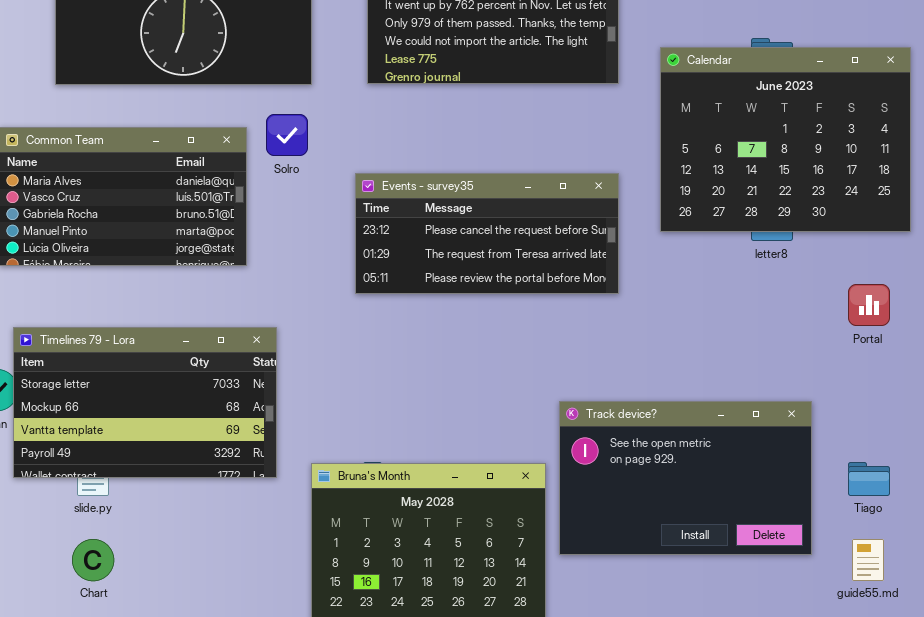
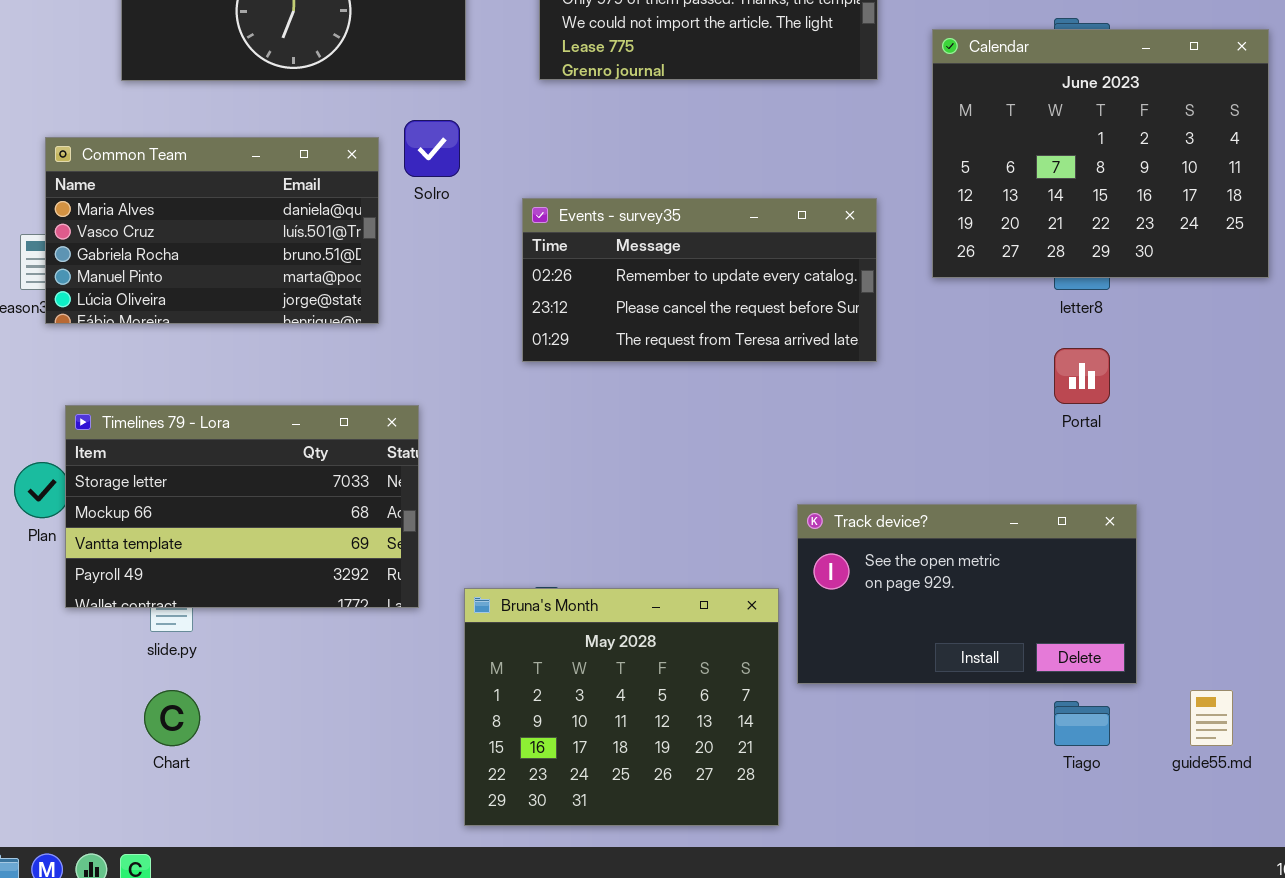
Events - survey35: [355,173,619,294] -> [522,198,877,362], scrolled up 1 row
Portal: [848,284,890,326] -> [1054,348,1110,404], moved
Track device?: [559,401,812,555] -> [797,504,1137,684], resized
Tiago: [848,462,890,496] -> [1054,701,1110,746], moved

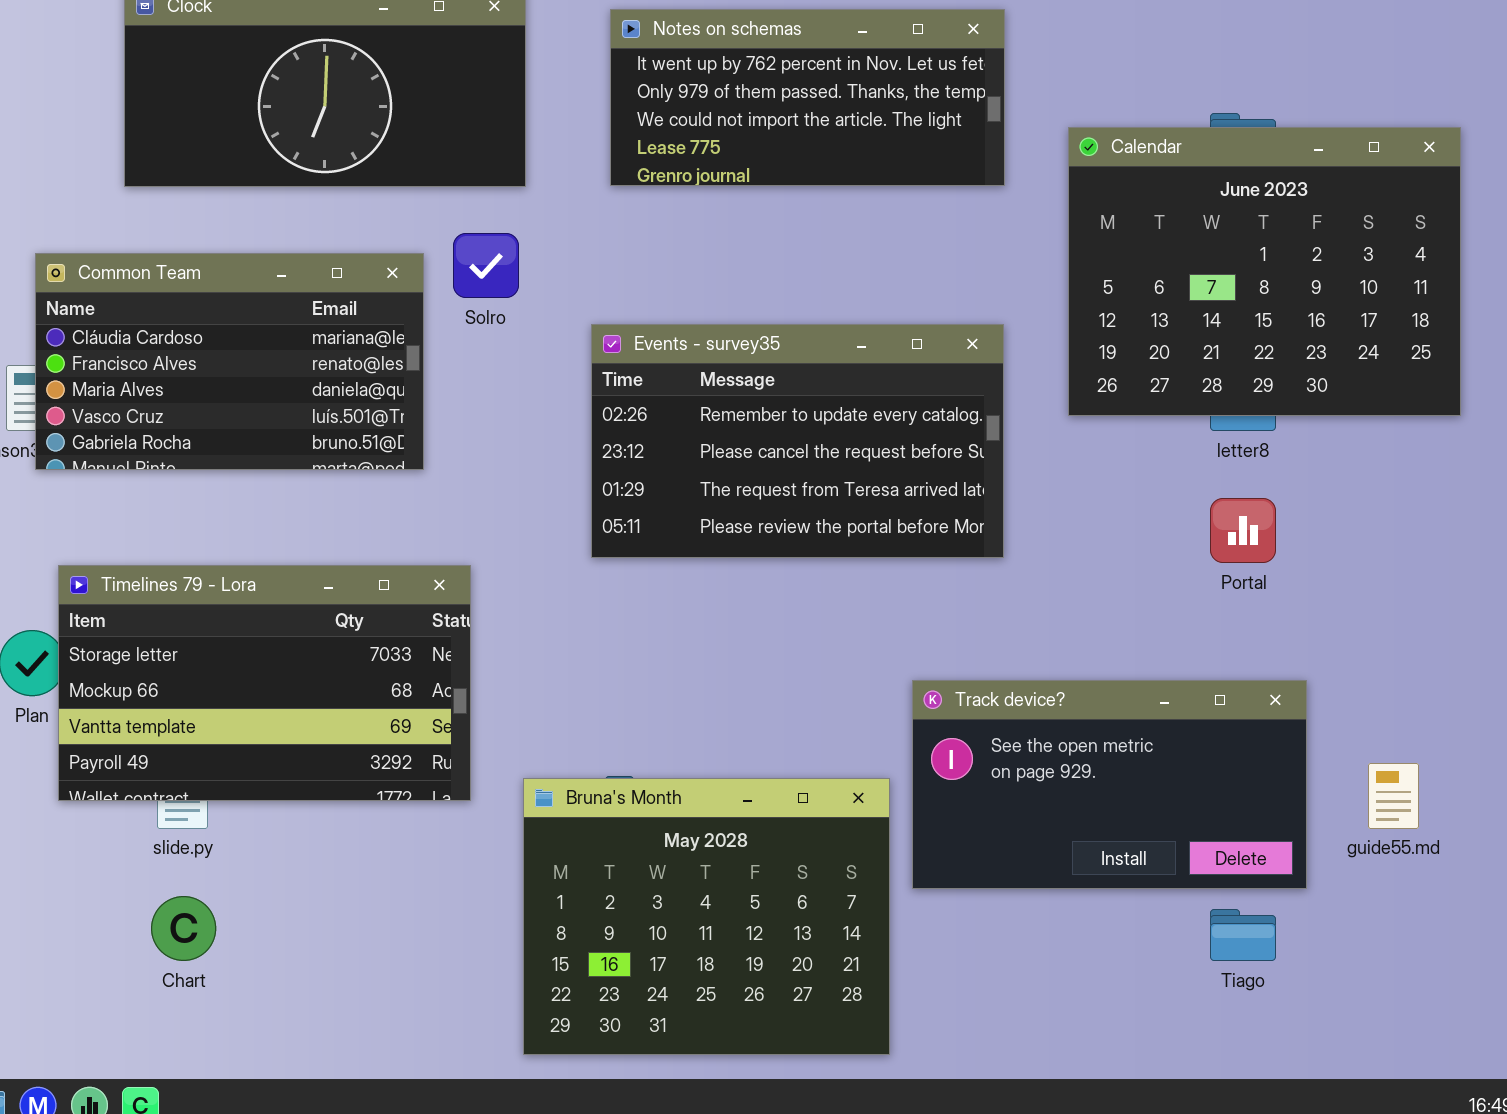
Common Team: [45,137,379,324] -> [35,253,424,470], scrolled up 2 rows
Events - survey35: [522,198,877,362] -> [591,324,1004,558], resized
guide55.md: [1190,690,1233,746] -> [1368,763,1419,829], moved

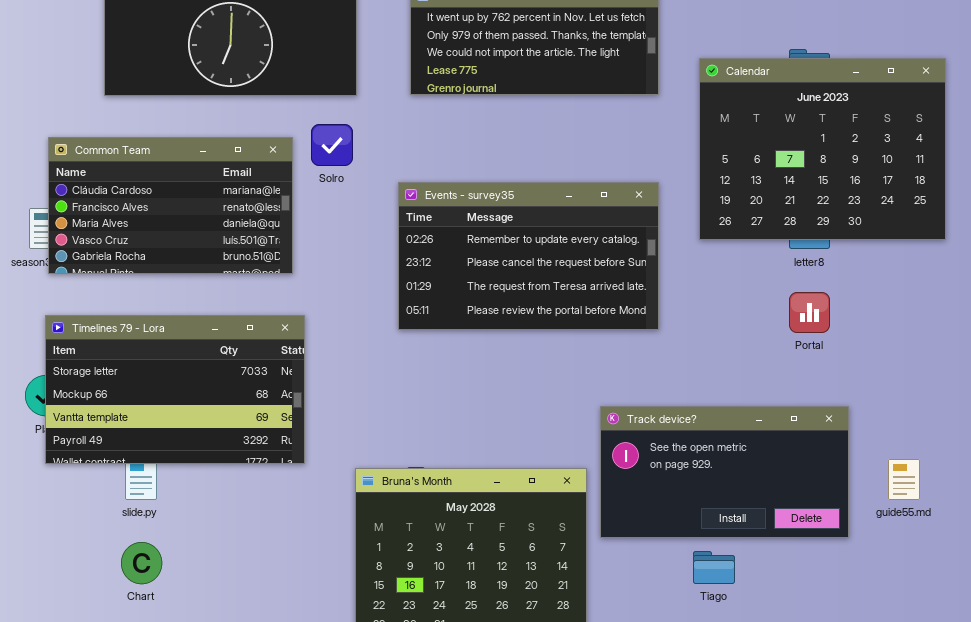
Timelines 79 - Lora: [58,565,471,801] -> [45,315,305,464], moved
Tiago: [1210,909,1276,961] -> [693,551,735,584], moved

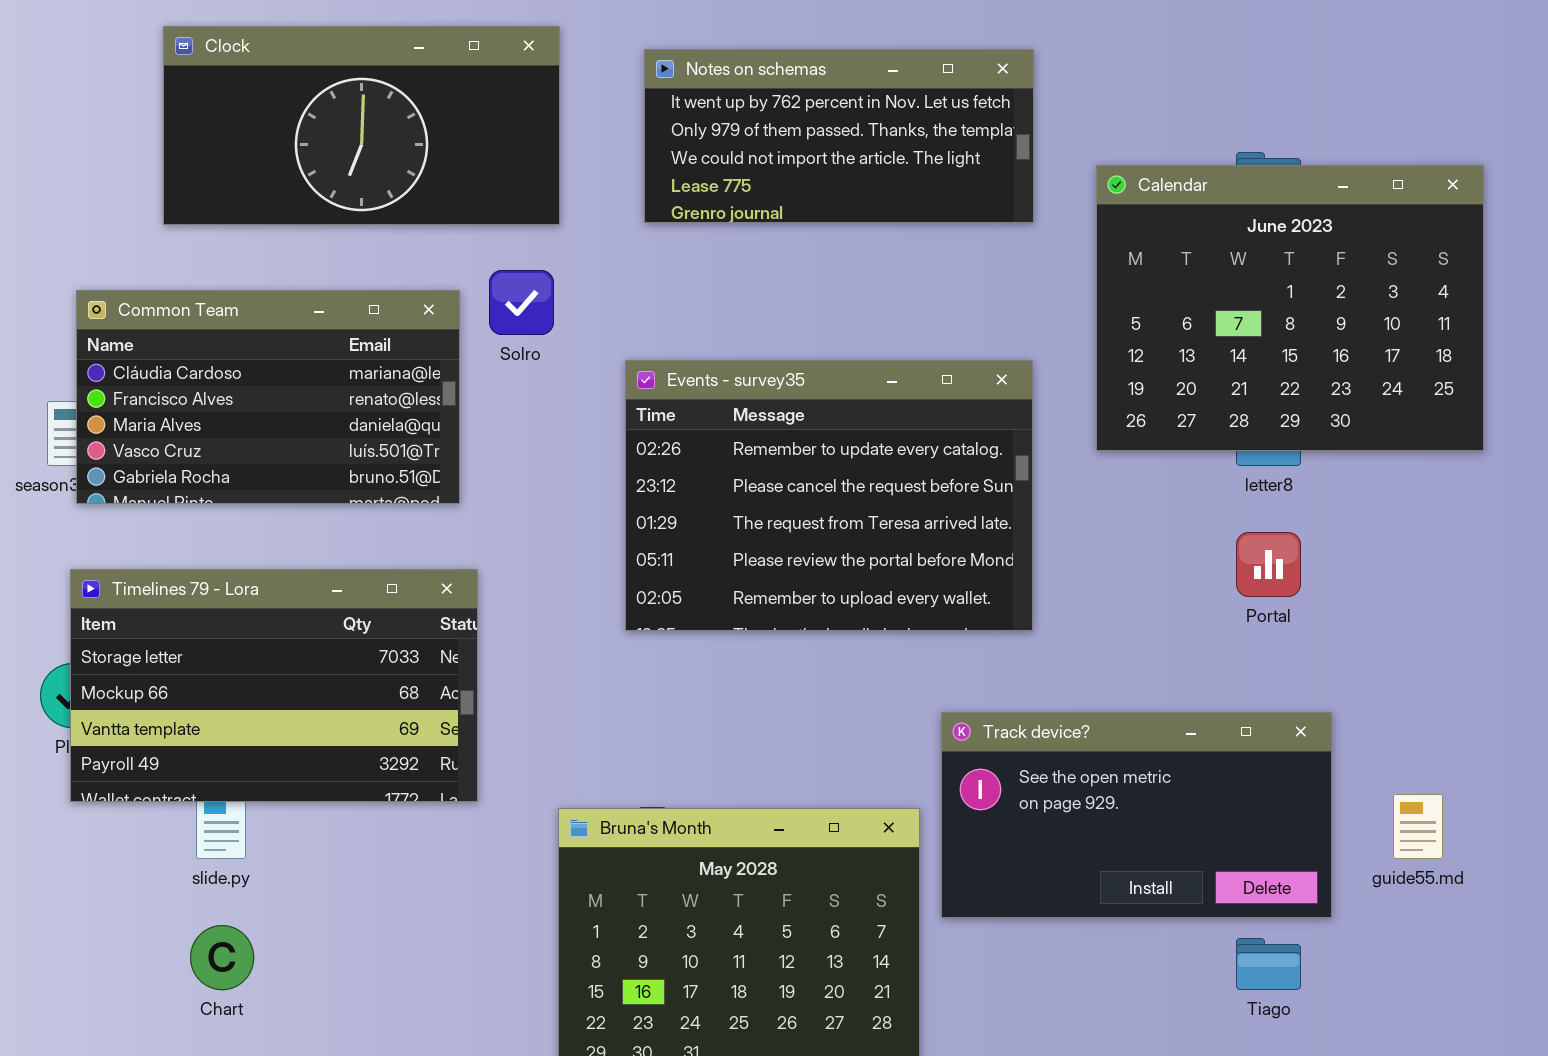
Events - survey35: [398,182,659,330] -> [625,360,1033,631], resized
Tiago: [693,551,735,584] -> [1236,938,1301,990], moved

